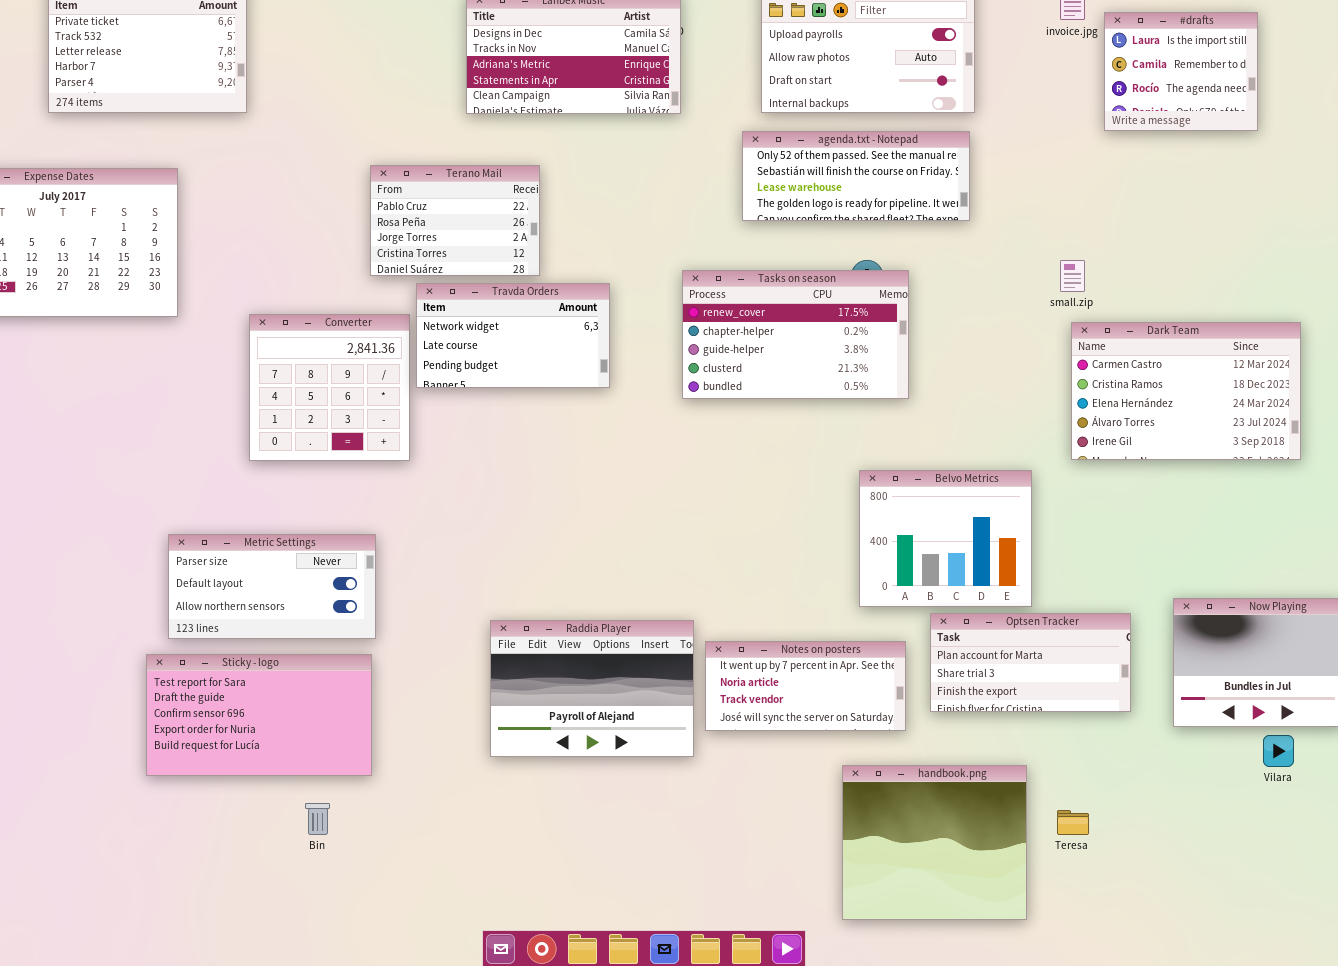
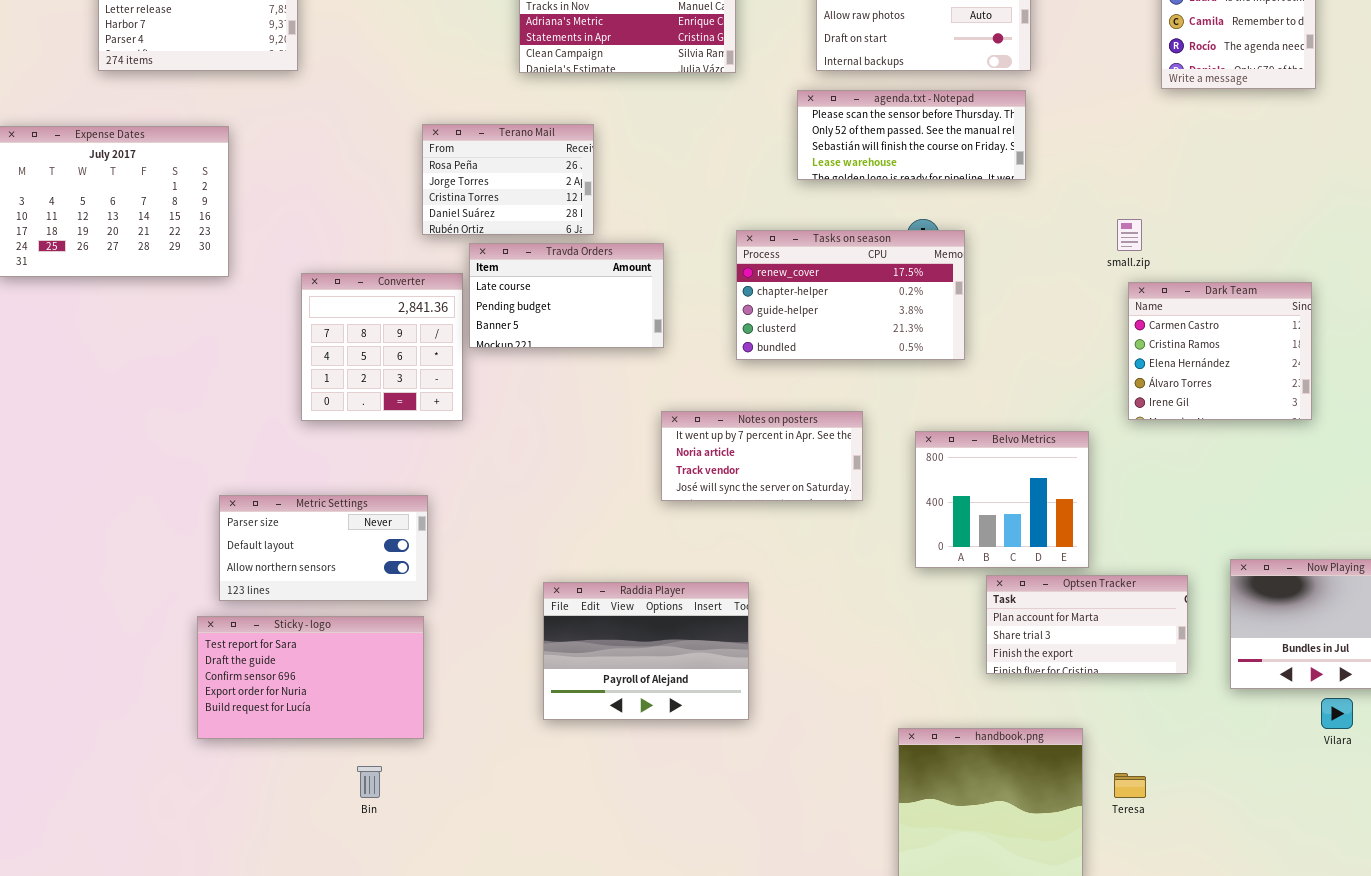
agenda.txt - Notepad: [742,131,970,221] -> [797,90,1026,180], scrolled up 1 row
Terano Mail: [370,165,540,276] -> [422,124,594,235], scrolled down 1 row
Travda Orders: [416,283,610,388] -> [469,243,664,348], scrolled down 1 row
Dark Team: [1071,322,1301,460] -> [1128,282,1312,420], resized
Notes on posters: [705,641,906,731] -> [661,411,863,501], moved

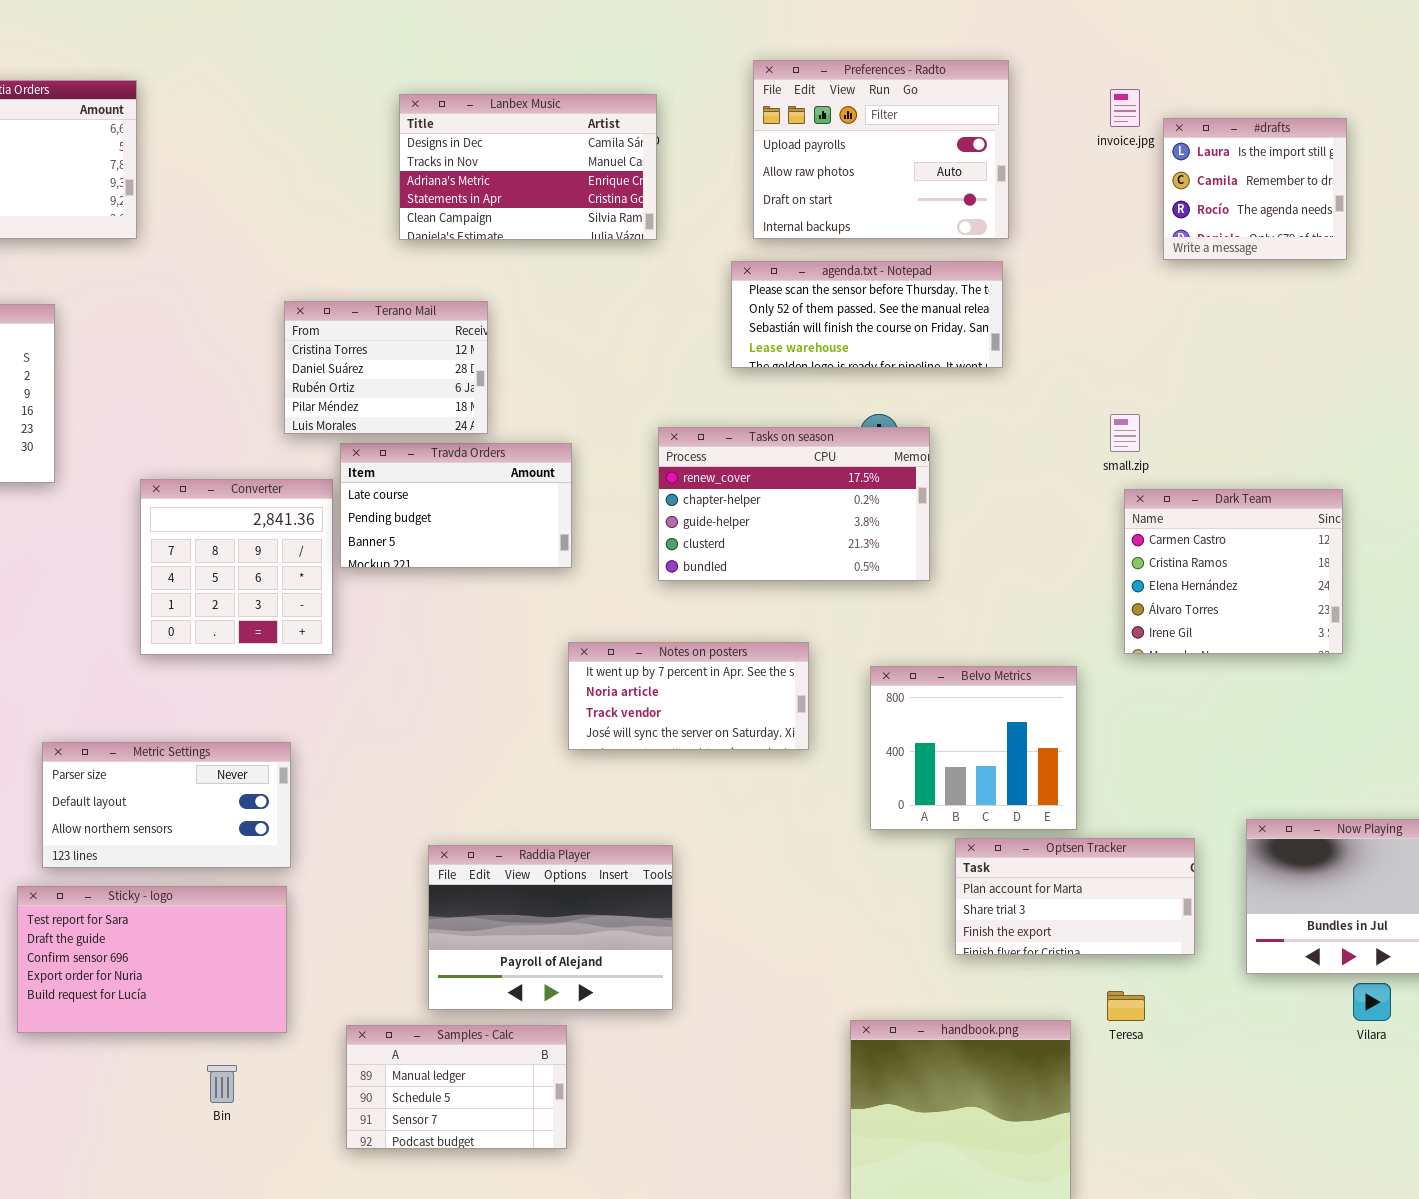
Terano Mail: [422,124,594,235] -> [284,301,488,434], scrolled down 2 rows
Samples - Calc: none -> [346,1025,567,1149], opened
Teresa: [1114,773,1146,798] -> [1107,991,1145,1021], moved

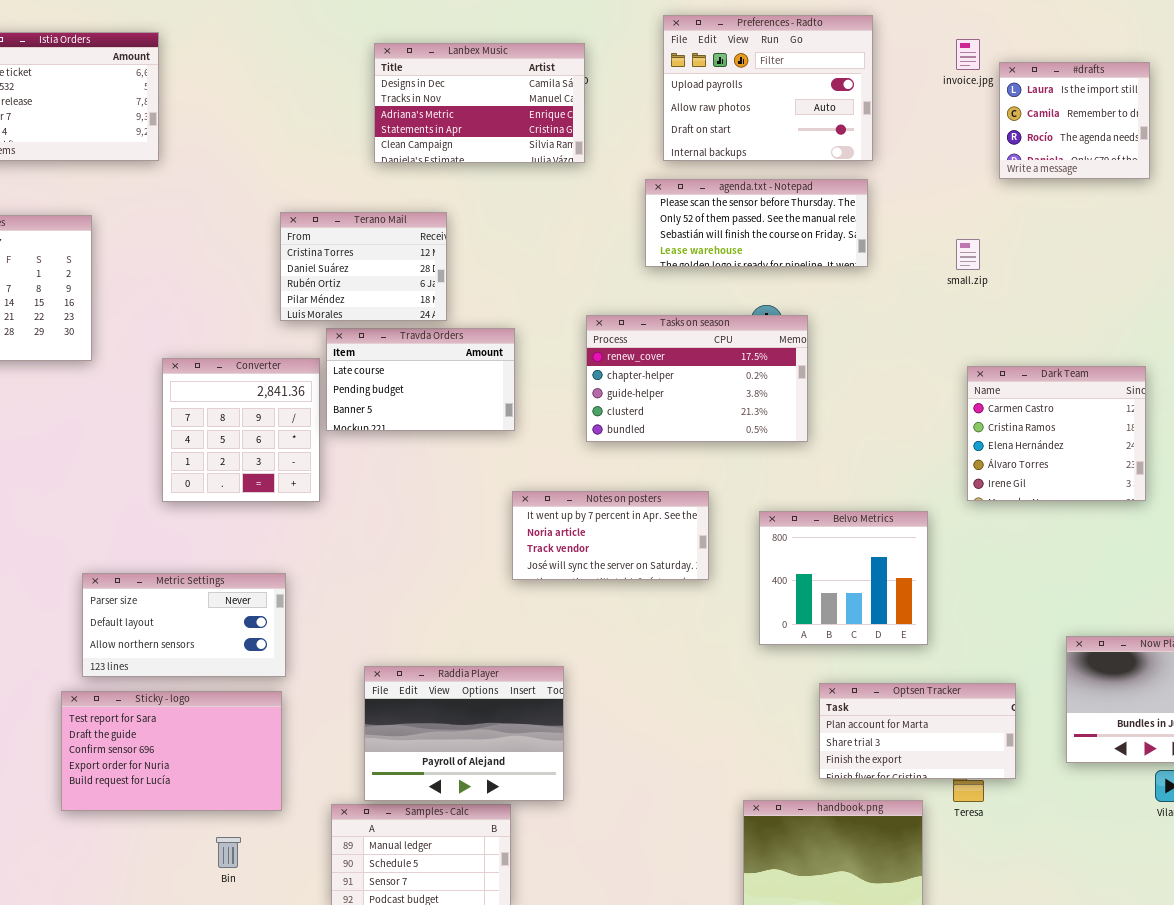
small.zip: [1110,414,1140,452] -> [956,239,980,270], moved
Optsen Tracker: [955,838,1195,955] -> [819,683,1016,779], moved
Raddia Player: [428,845,673,1010] -> [364,666,564,801], moved

